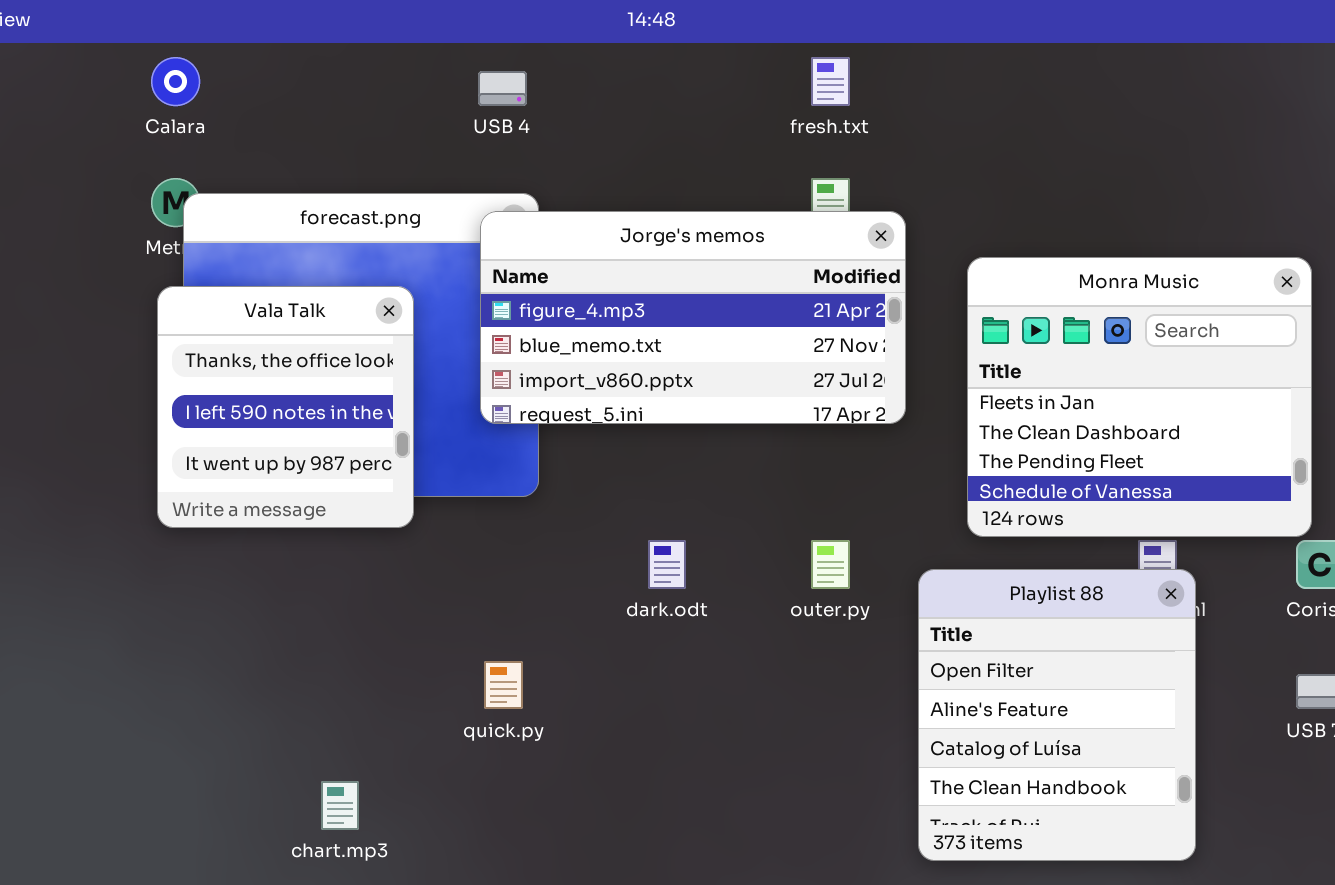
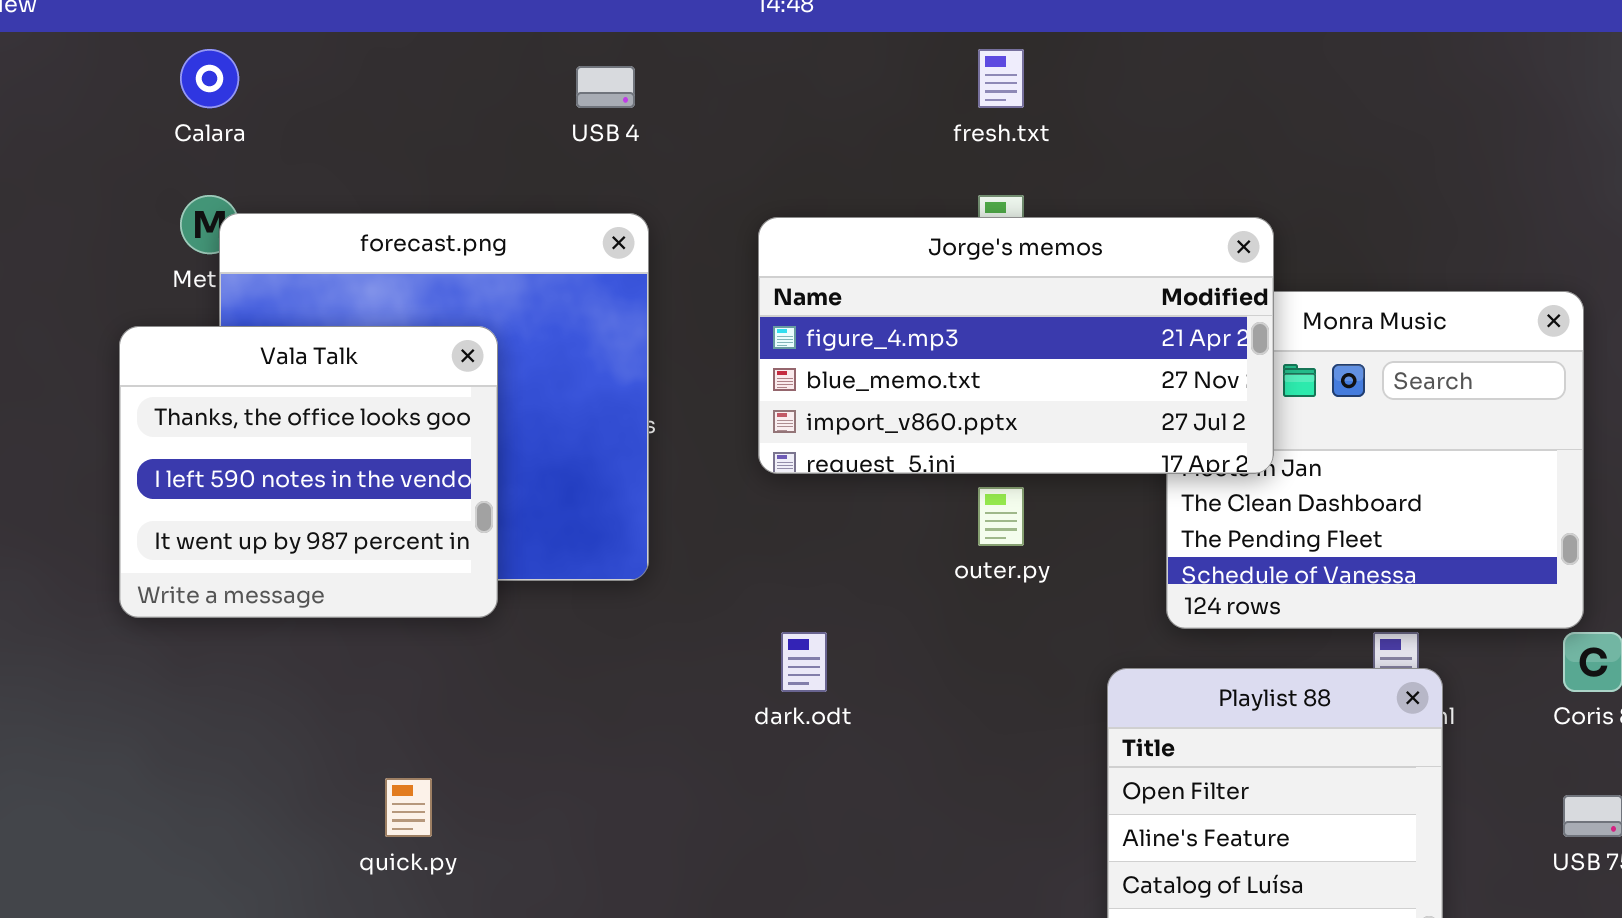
Jorge's memos: [480,211,906,424] -> [758,217,1274,474], moved
Vala Talk: [157,286,414,528] -> [119,326,498,618], resized
outer.py: [811,540,850,589] -> [978,487,1024,546], moved
quick.py: [484,661,523,709] -> [385,778,432,837], moved

